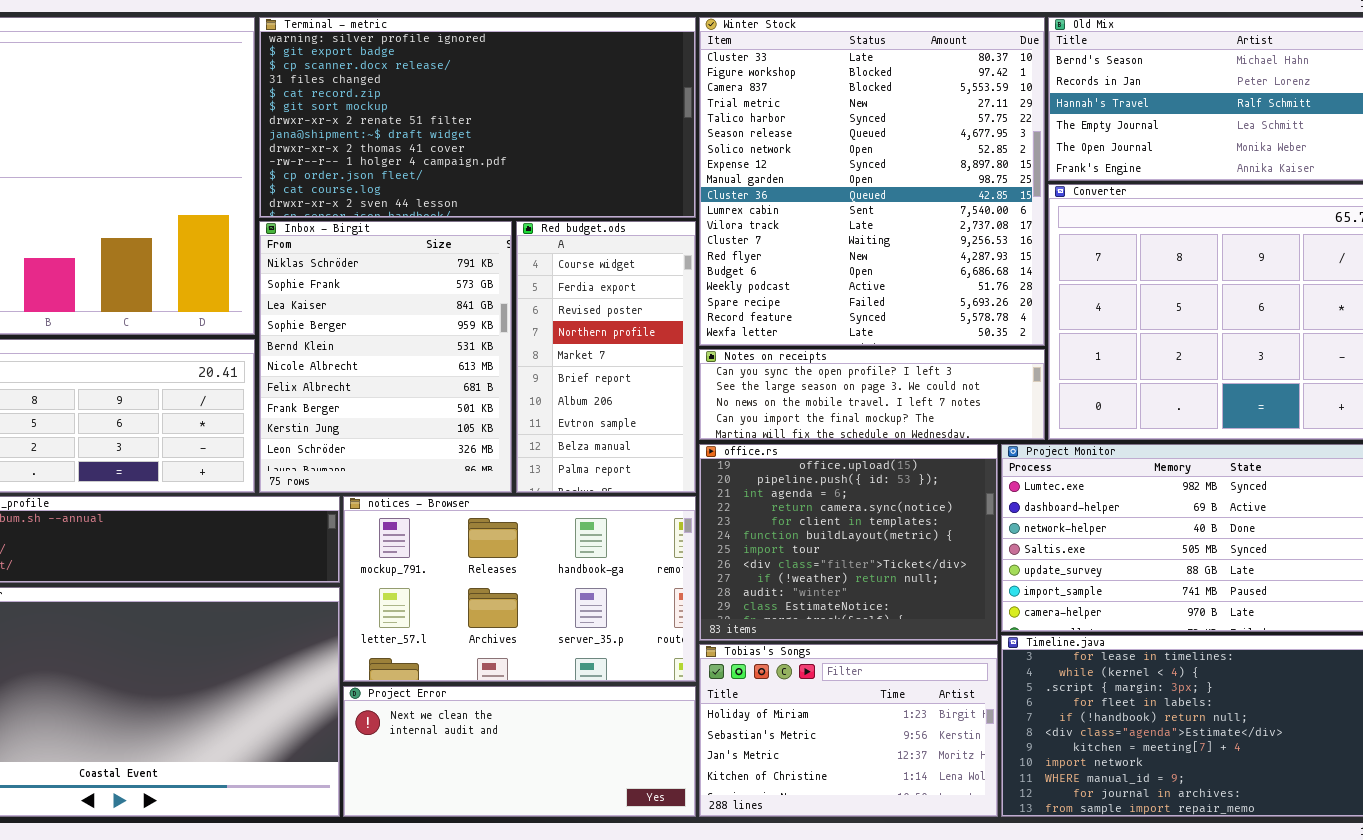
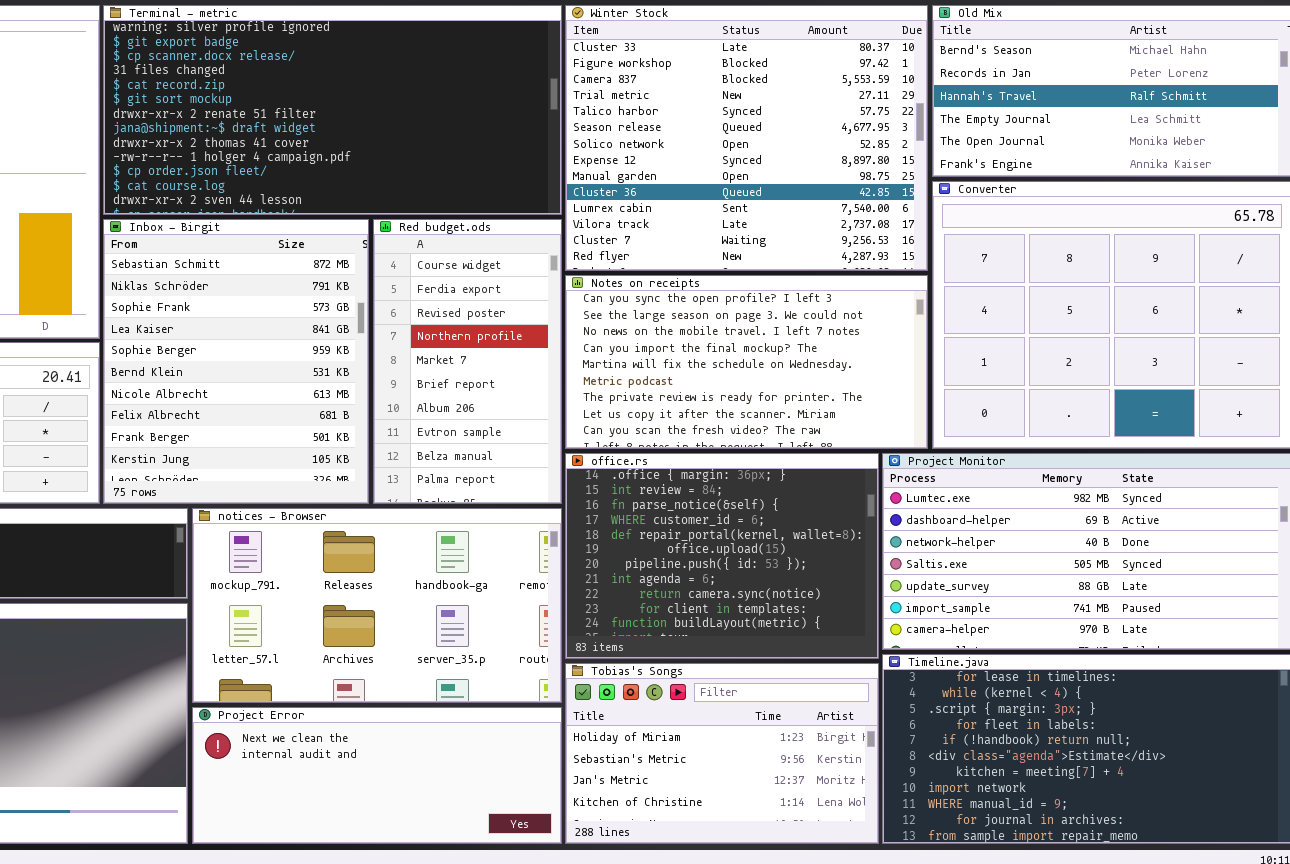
Winter Stock: [699,17,1045,346] -> [565,5,928,271], resized
Inbox - Birgit: [259,221,512,493] -> [103,219,369,504], scrolled up 1 row
Notes on receipts: [699,349,1045,440] -> [565,275,928,449], resized
office.rs: [699,444,998,641] -> [565,453,879,659], scrolled up 5 rows

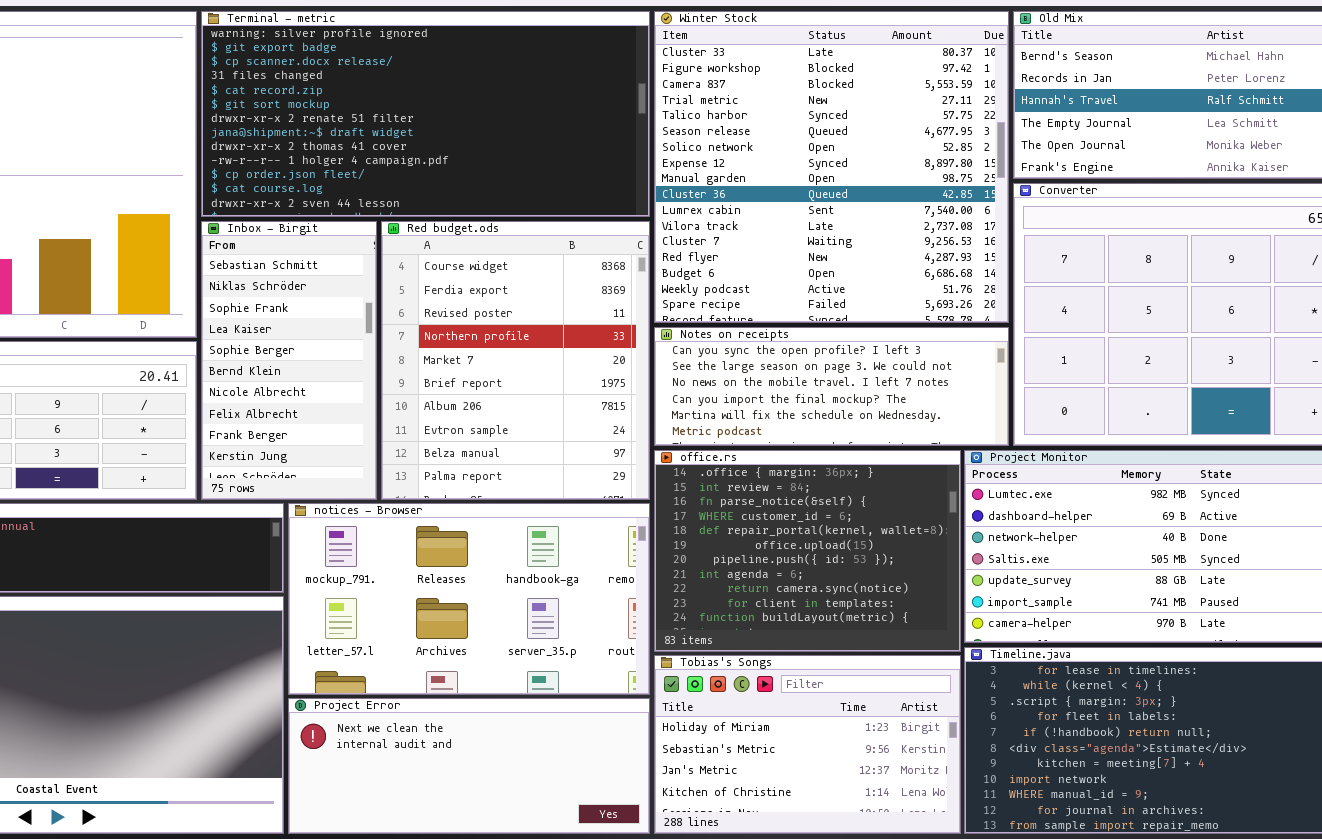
Winter Stock: [565,5,928,271] -> [654,11,1009,323], resized
Inbox - Birgit: [103,219,369,504] -> [201,221,377,500], resized
Red budget.ods: [373,219,562,504] -> [381,221,650,500], resized
Notes on receipts: [565,275,928,449] -> [654,327,1009,446], resized

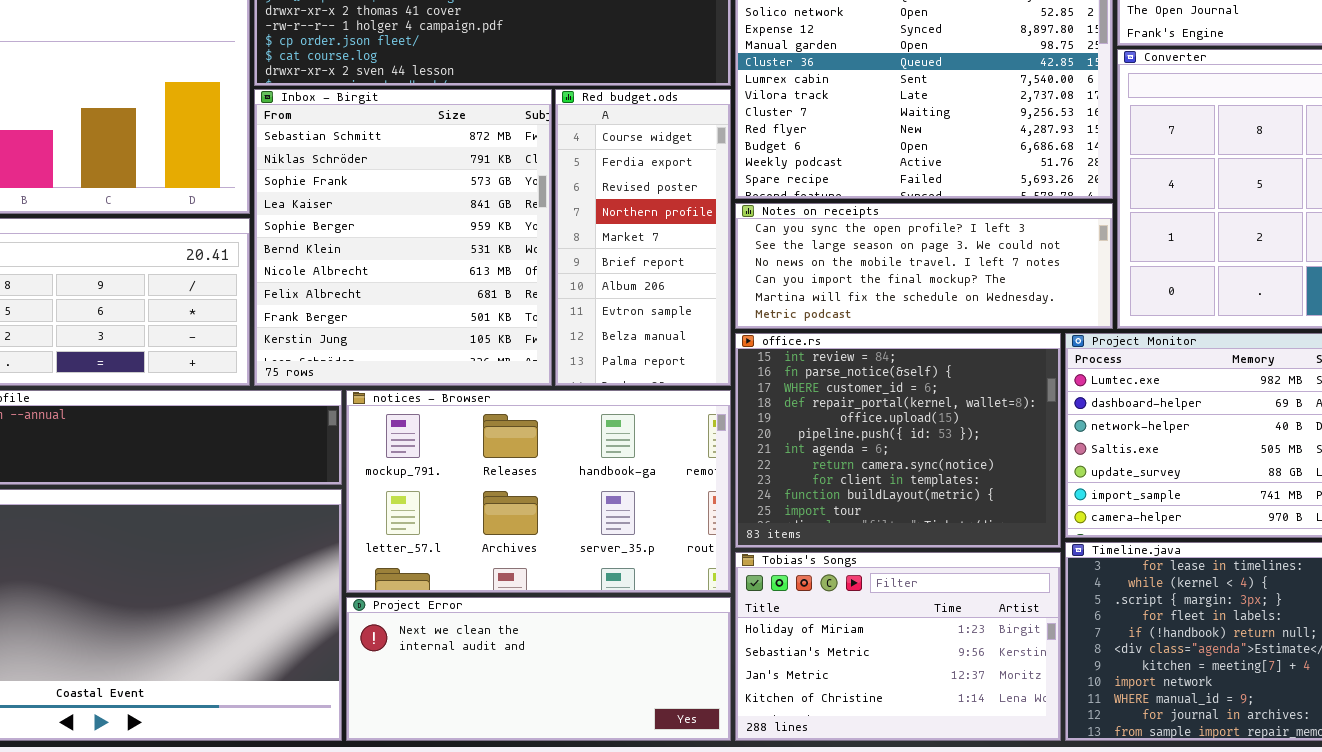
Inbox - Birgit: [201,221,377,500] -> [254,89,552,386], resized
Red budget.ods: [381,221,650,500] -> [555,89,731,386], resized
office.rs: [654,450,961,652] -> [735,333,1061,548], scrolled down 1 row

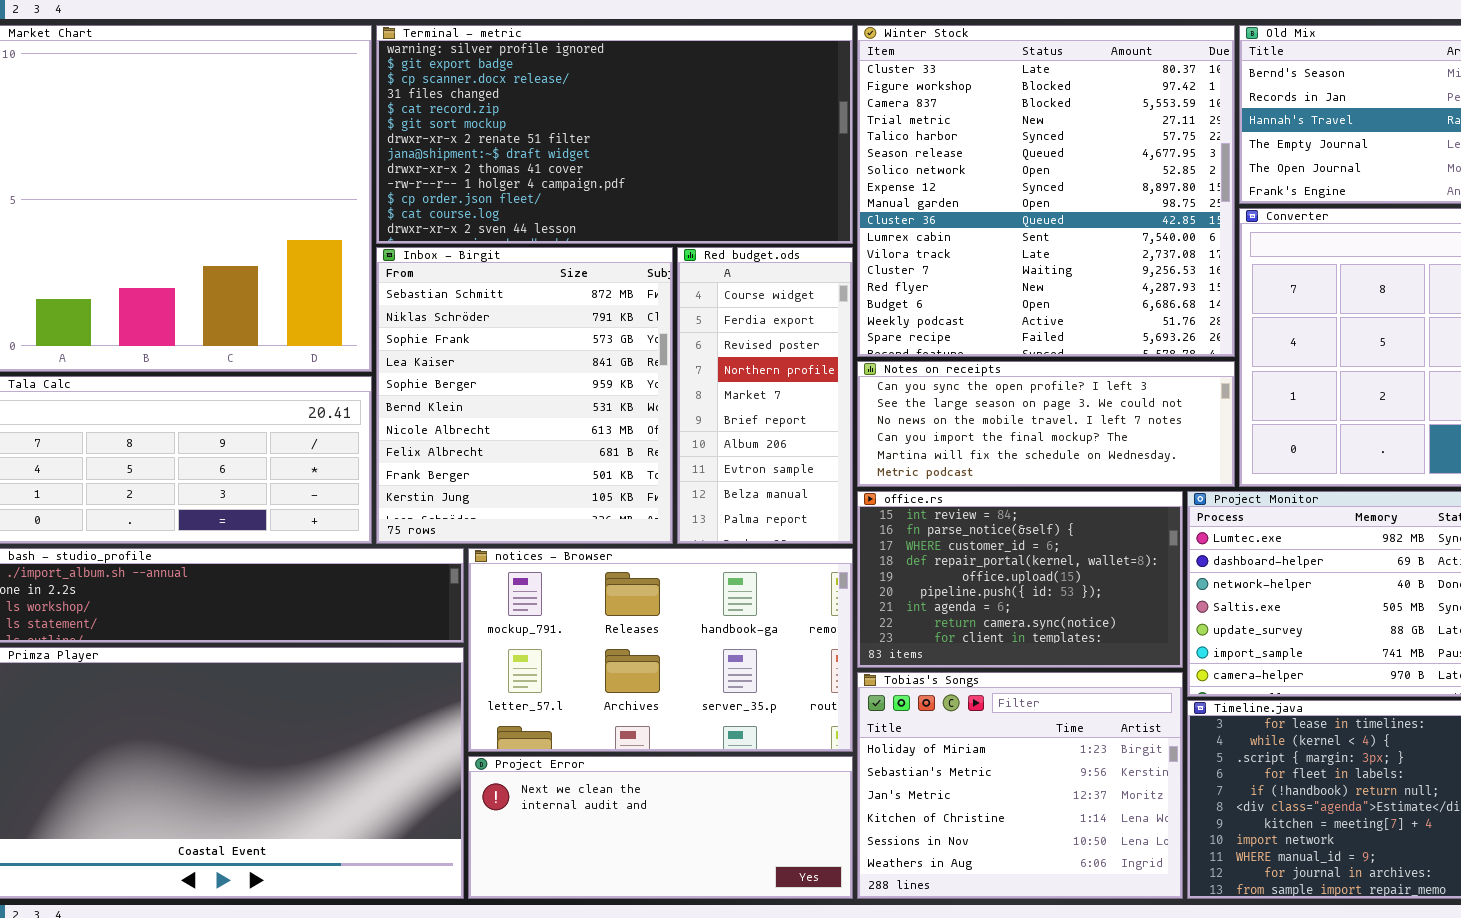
office.rs: [735,333,1061,548] -> [857,491,1183,668], resized
Tobias's Songs: [735,552,1061,741] -> [857,672,1183,899], resized

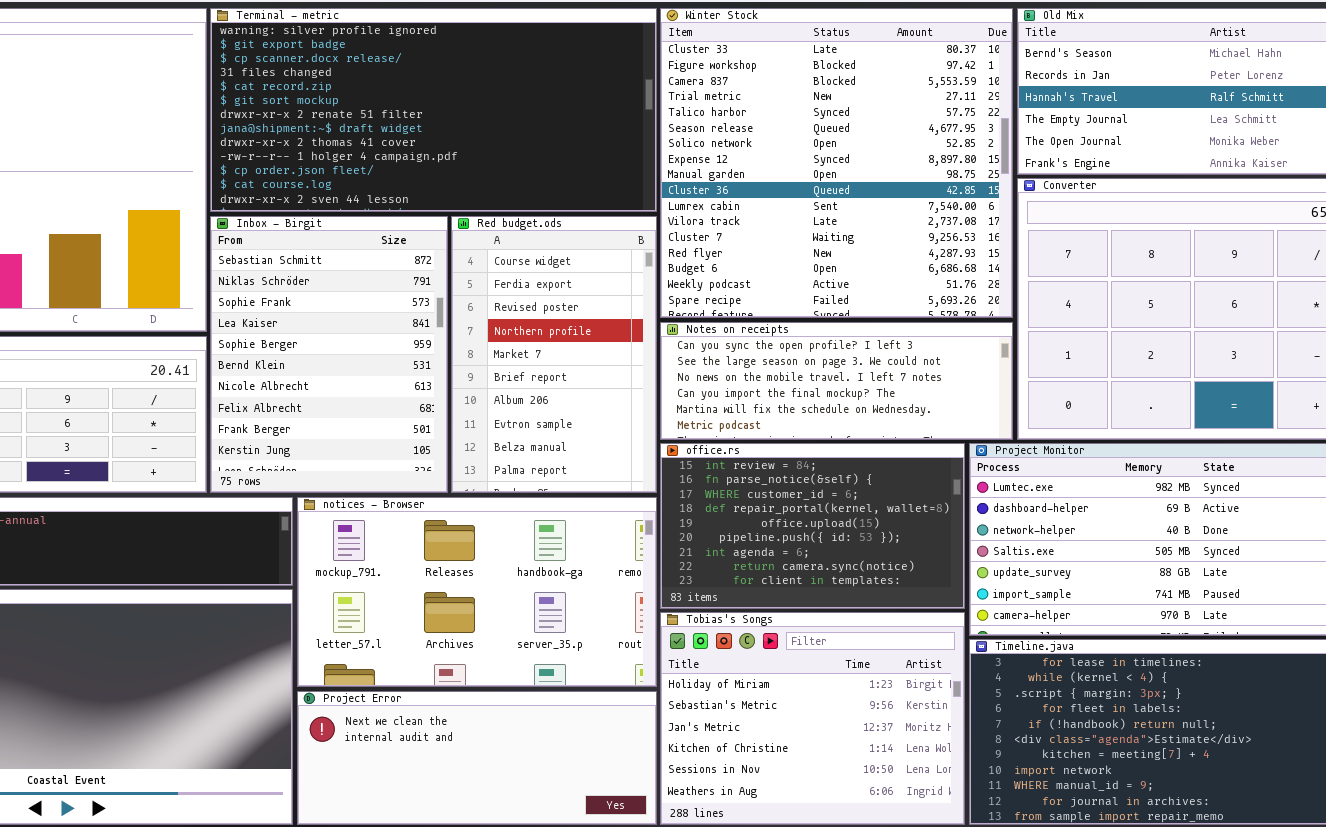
Inbox - Birgit: [376,247,673,544] -> [210,216,448,493], resized
Red budget.ods: [677,247,853,544] -> [451,216,657,493], resized

